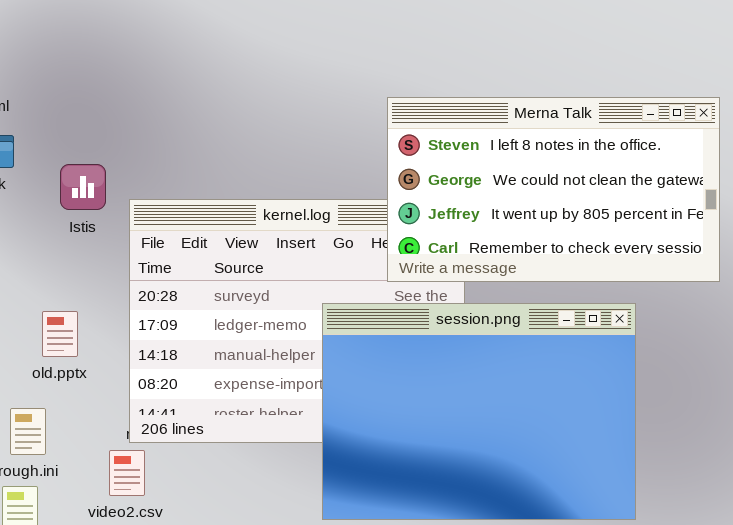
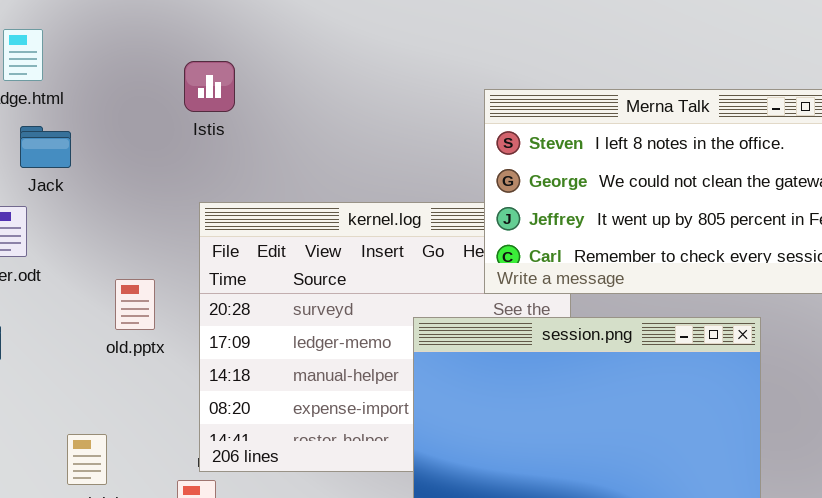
Istis: [60,164,106,210] -> [184,61,235,112], moved
old.pptx: [42,311,78,357] -> [115,279,155,330], moved

